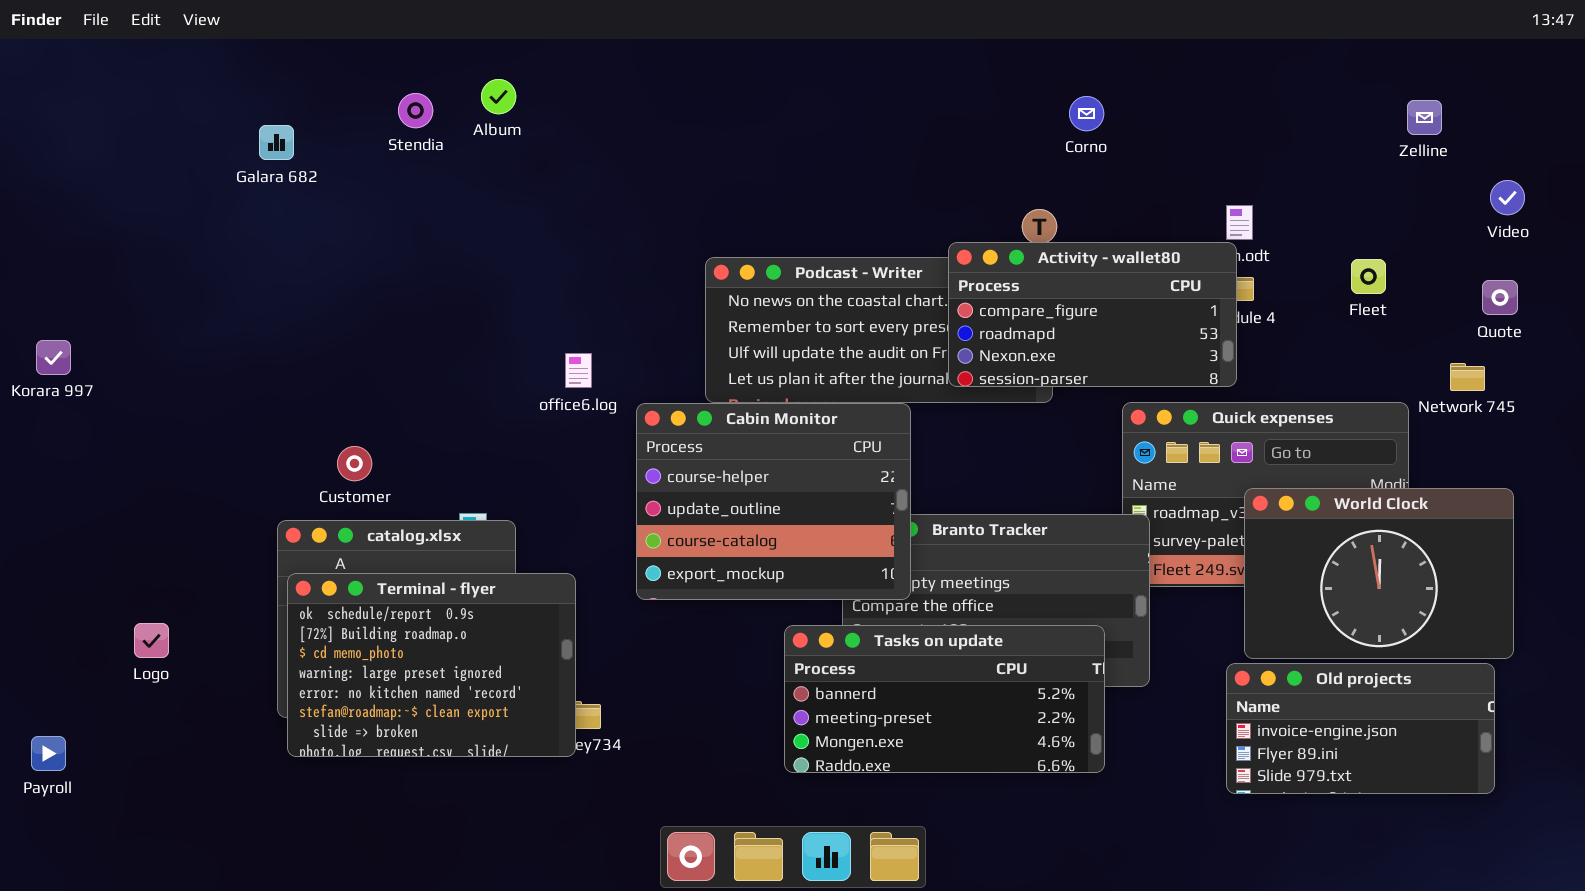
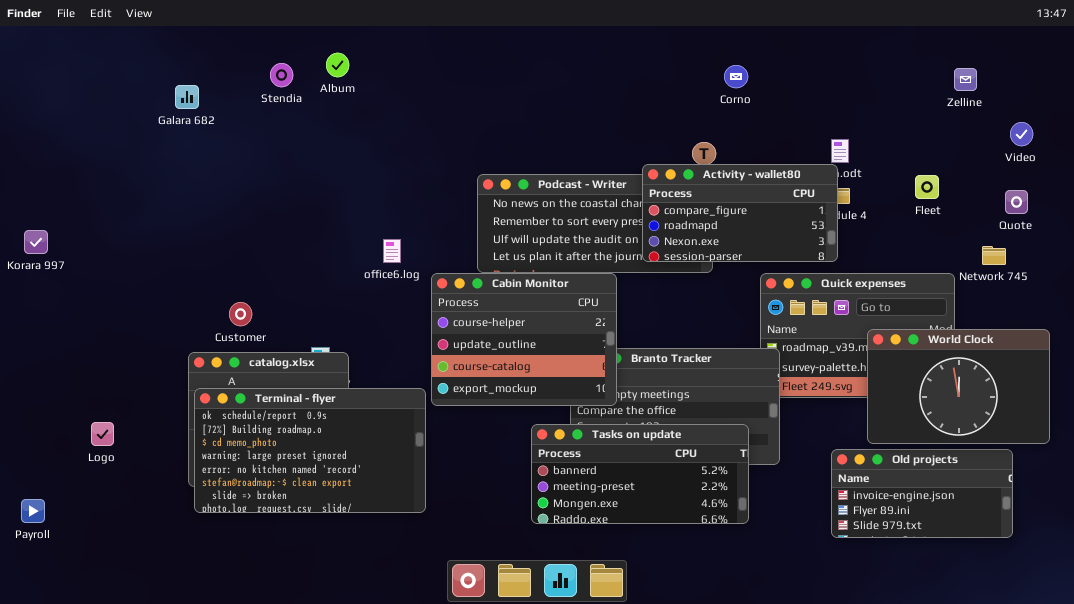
World Clock: [1244,488,1514,659] -> [867,329,1050,444], moved
Terminal - flyer: [287,573,576,757] -> [194,388,426,513], resized

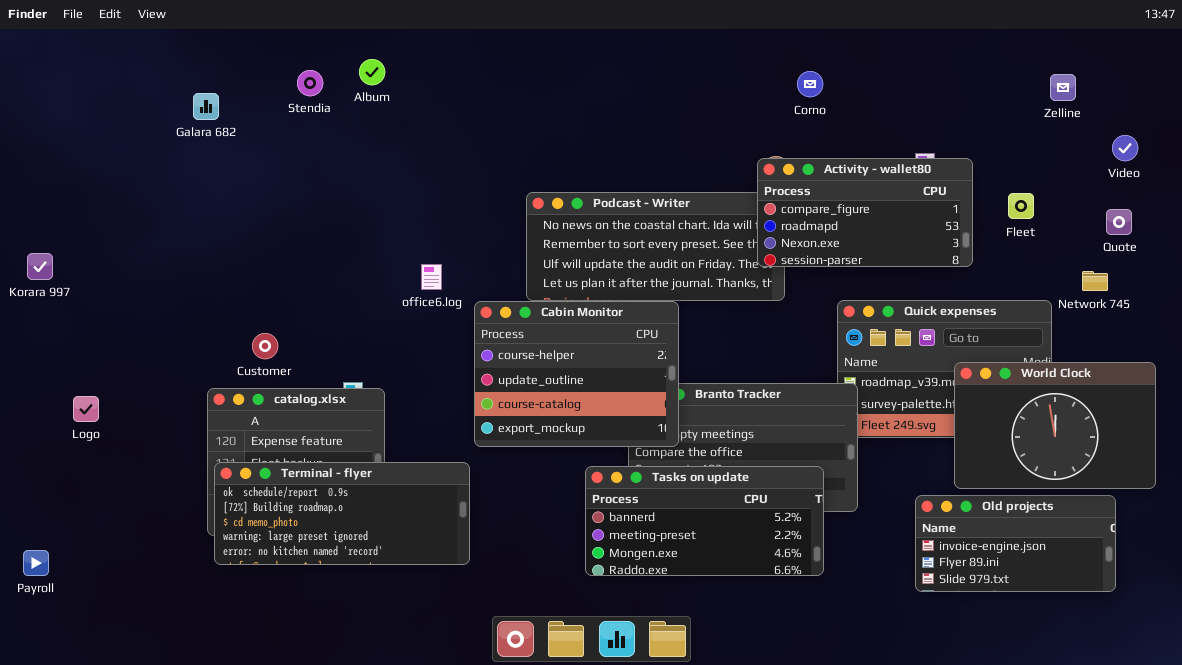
Activity - wallet80: [642,164,838,262] -> [757,158,973,267], moved
Terminal - flyer: [194,388,426,513] -> [214,462,470,565], resized
Logo: [91,422,114,446] -> [73,396,99,422], moved

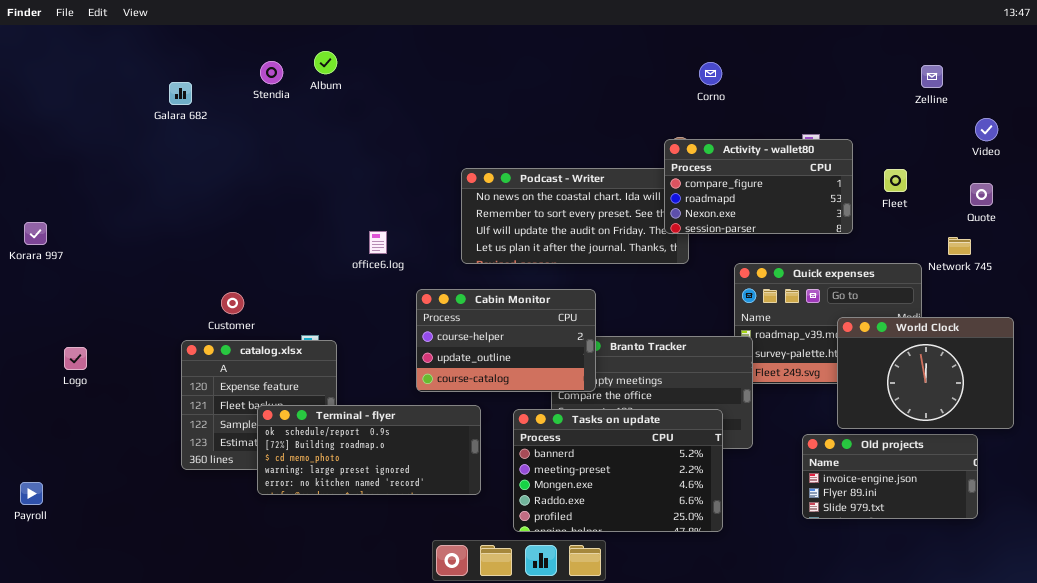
Cabin Monitor: [474,301,679,447] -> [416,289,596,392], resized
Terminal - flyer: [214,462,470,565] -> [257,405,481,495], moved
Tasks on update: [585,466,824,576] -> [513,409,723,532], resized

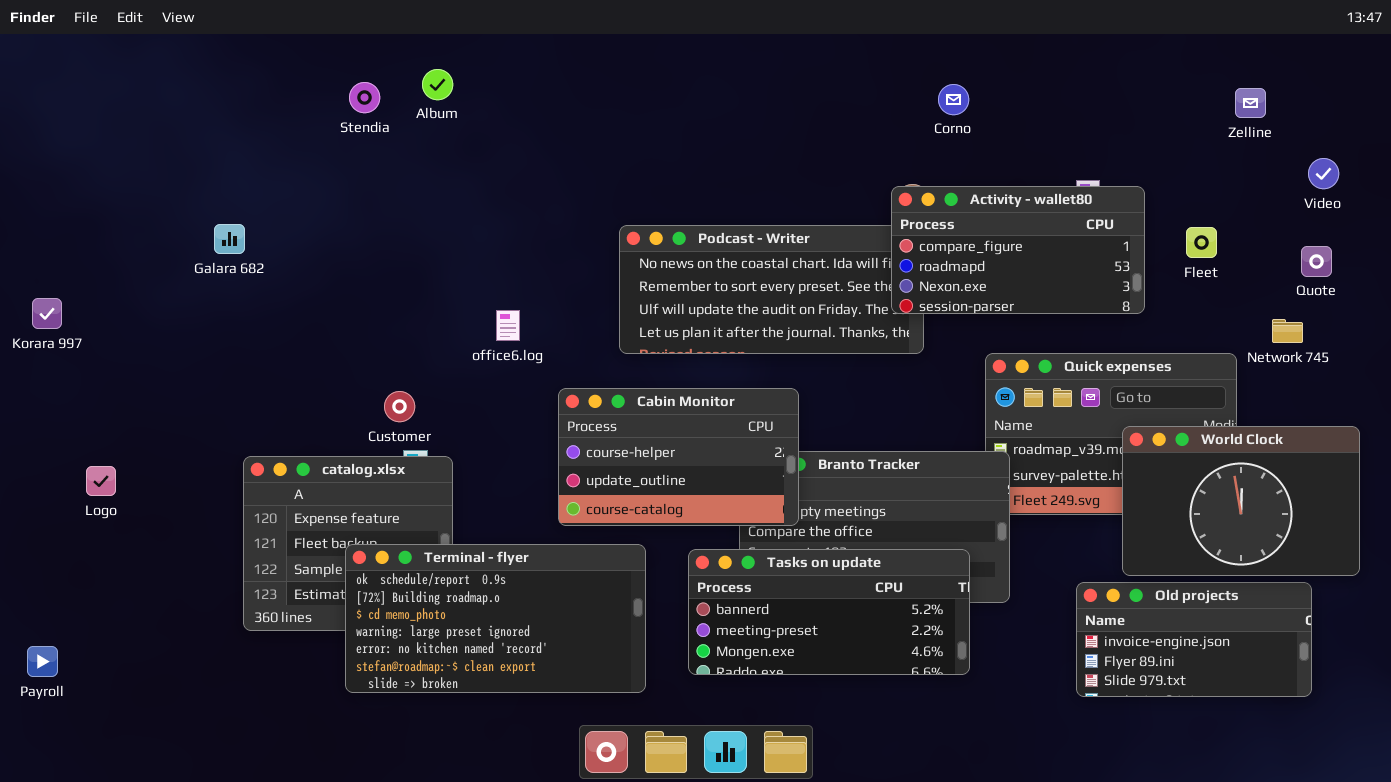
Galara 682: [169,82,192,105] -> [214,224,245,254], moved
Customer: [221,292,244,314] -> [384,391,415,422], moved
Terminal - flyer: [257,405,481,495] -> [345,544,646,693], resized
Tasks on update: [513,409,723,532] -> [688,549,970,675], resized

